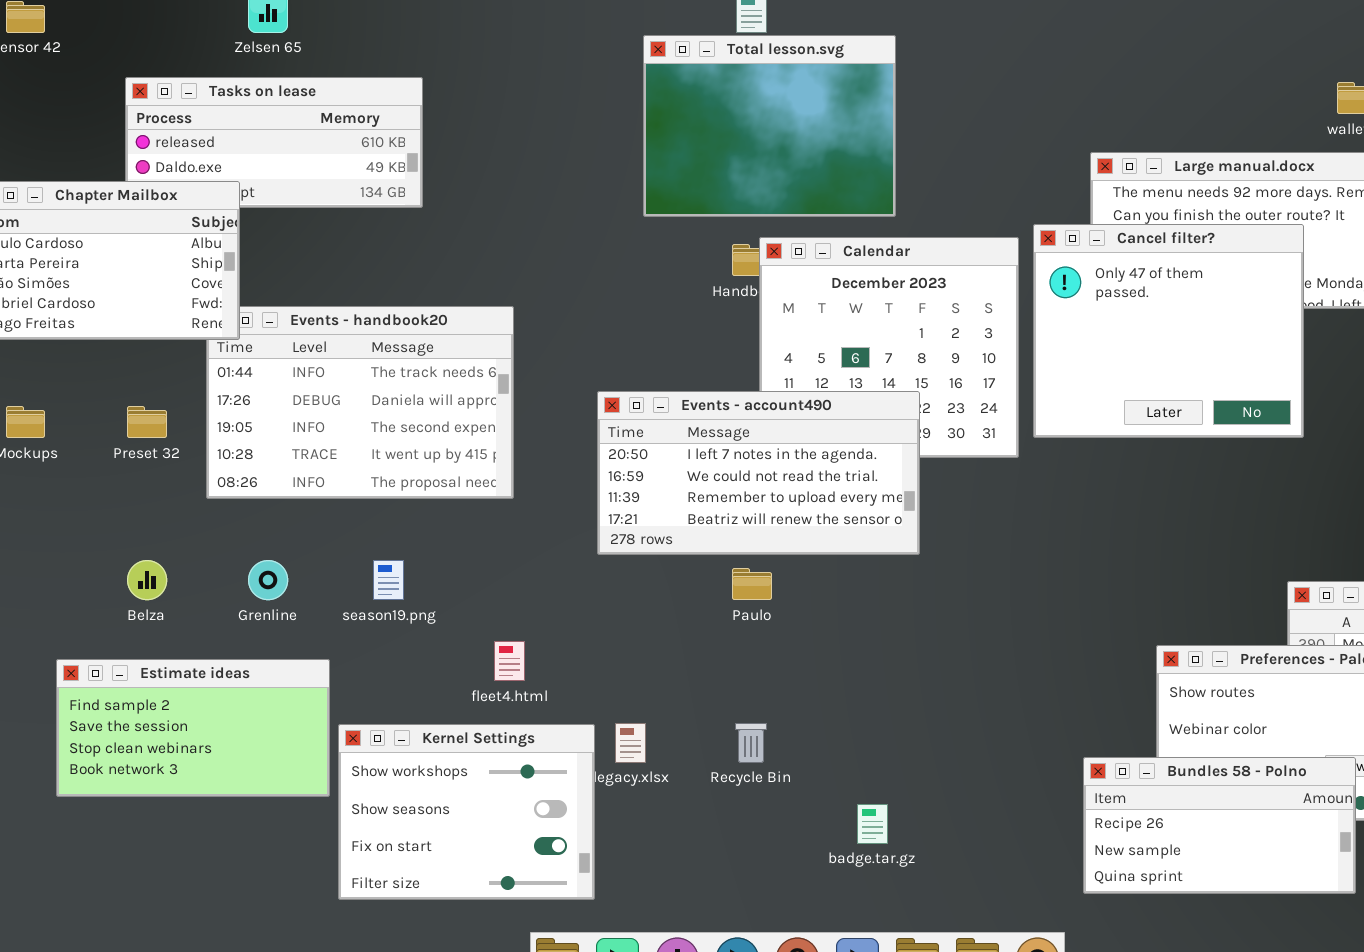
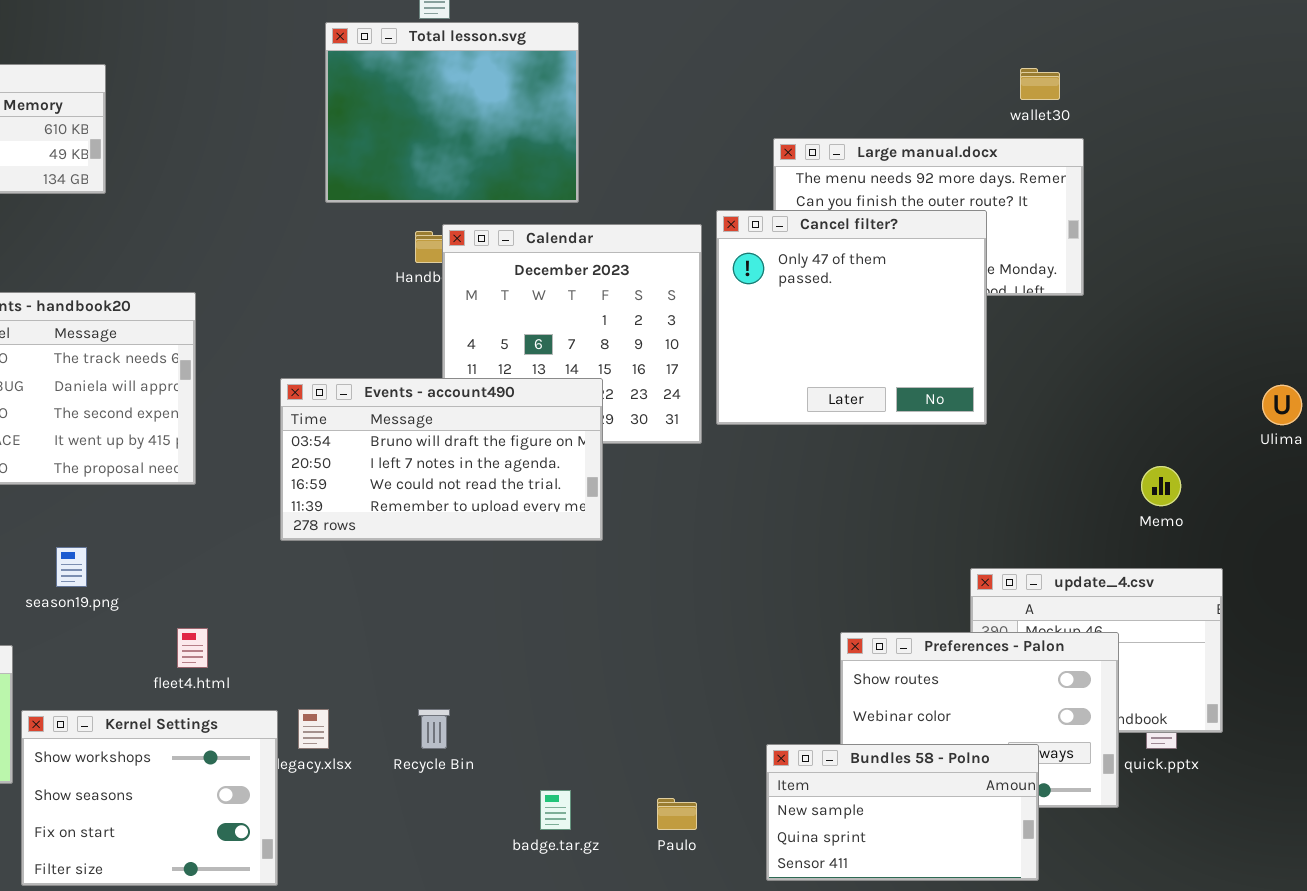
Events - account490: [597,391,920,555] -> [280,378,603,541], scrolled up 1 row
Paulo: [732,568,772,600] -> [657,798,697,830], moved
Bundles 58 - Polno: [1083,757,1356,894] -> [766,744,1039,881], scrolled down 1 row

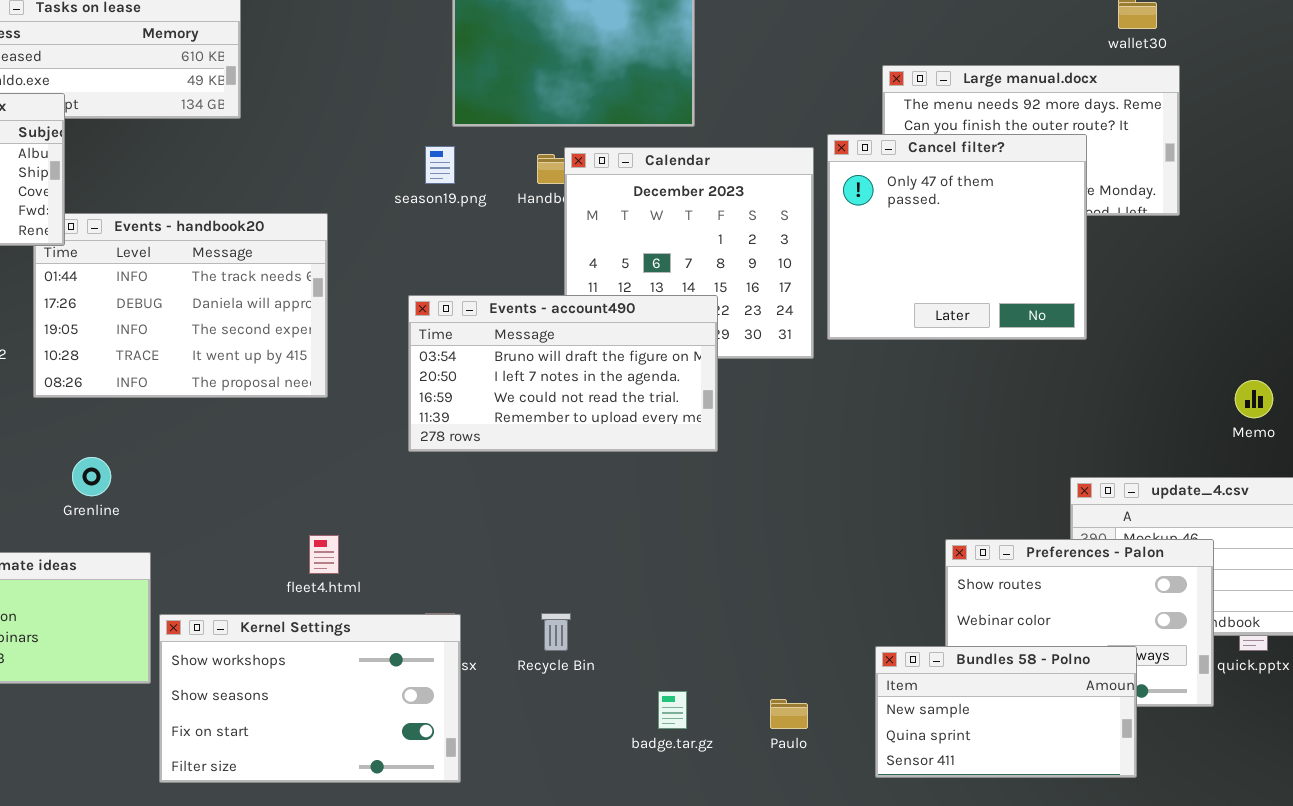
season19.png: [56,547,87,587] -> [425,146,455,184], moved
Kernel Settings: [21,710,278,886] -> [159,614,461,783], resized

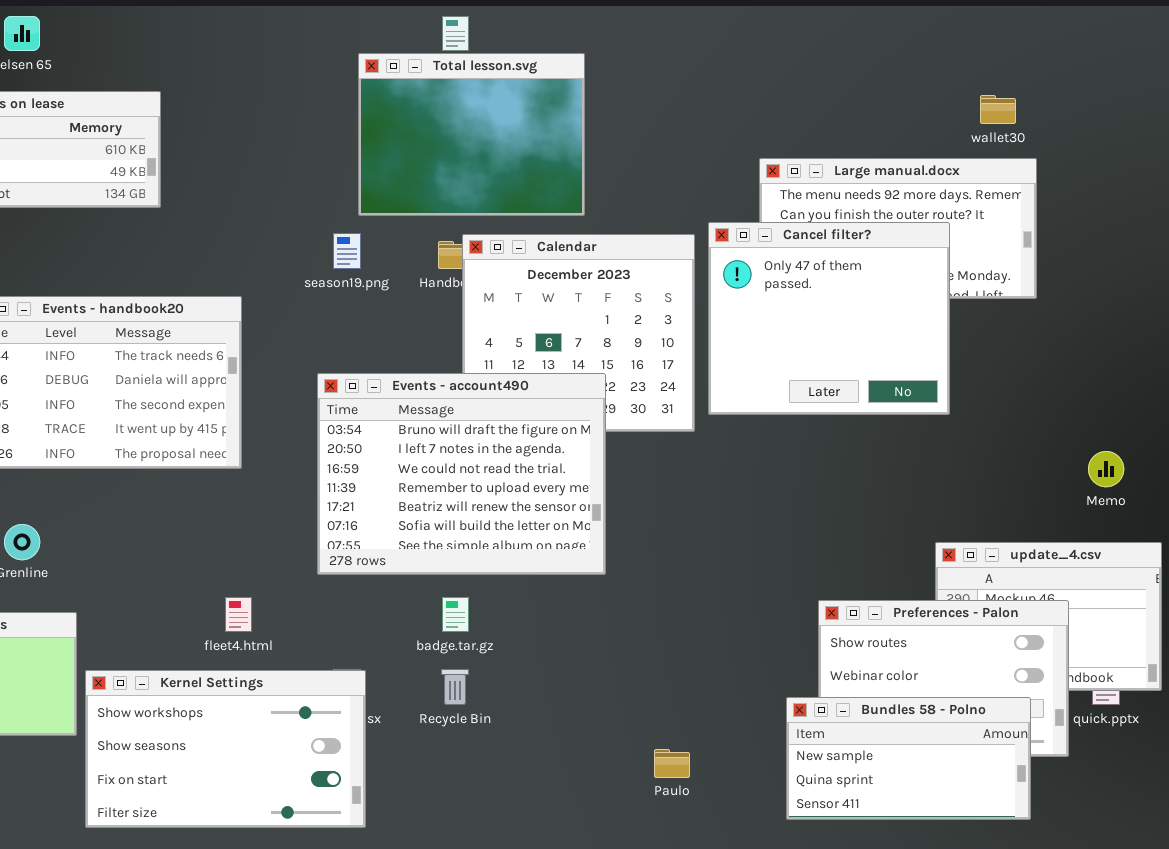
Events - account490: [408,295,718,452] -> [317,373,606,575], resized
Bundles 58 - Polno: [875,646,1137,778] -> [786,697,1031,820], moved
badge.tar.gz: [658,691,687,729] -> [442,597,469,632], moved

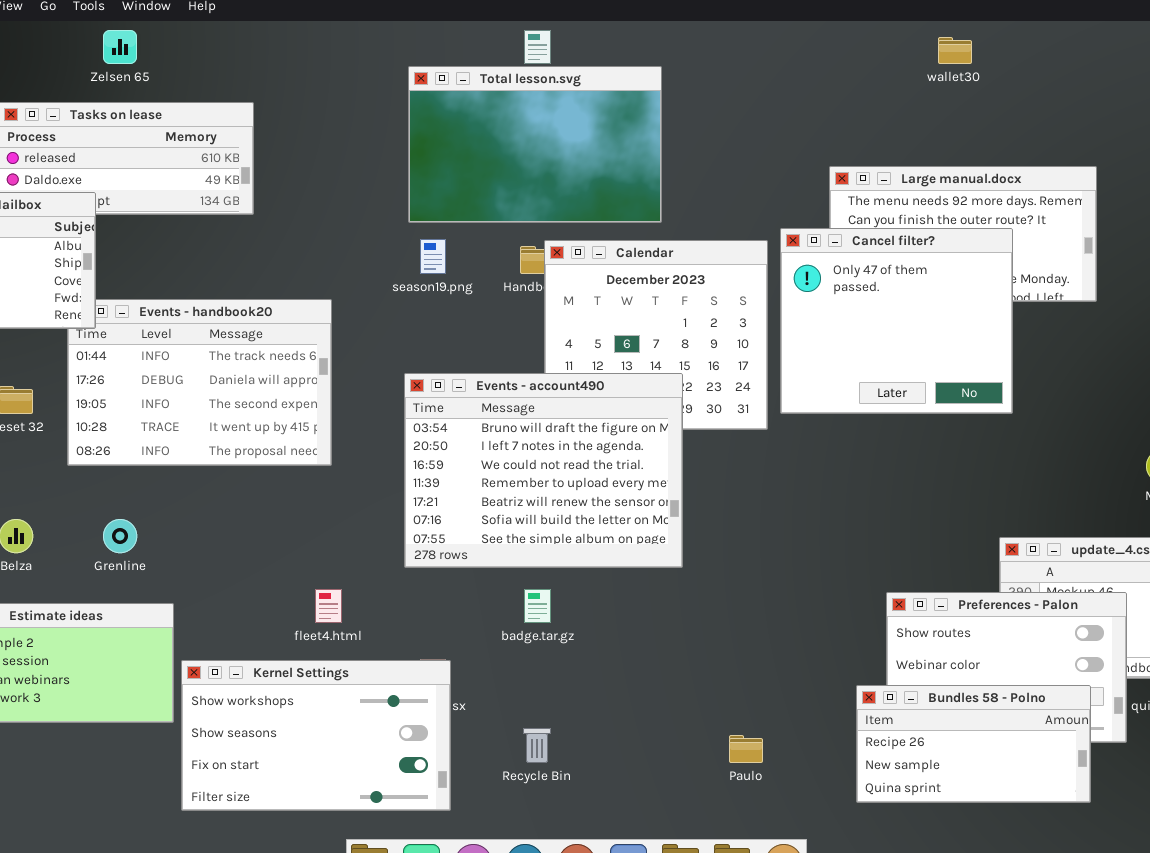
Total lesson.svg: [358,53,585,216] -> [408,66,662,223], resized
wallet30: [980,95,1016,124] -> [938,37,972,64], moved
Recycle Bin: [441,669,469,705] -> [523,728,551,763], moved
Bundles 58 - Polno: [786,697,1031,820] -> [856,685,1091,803], scrolled up 1 row

